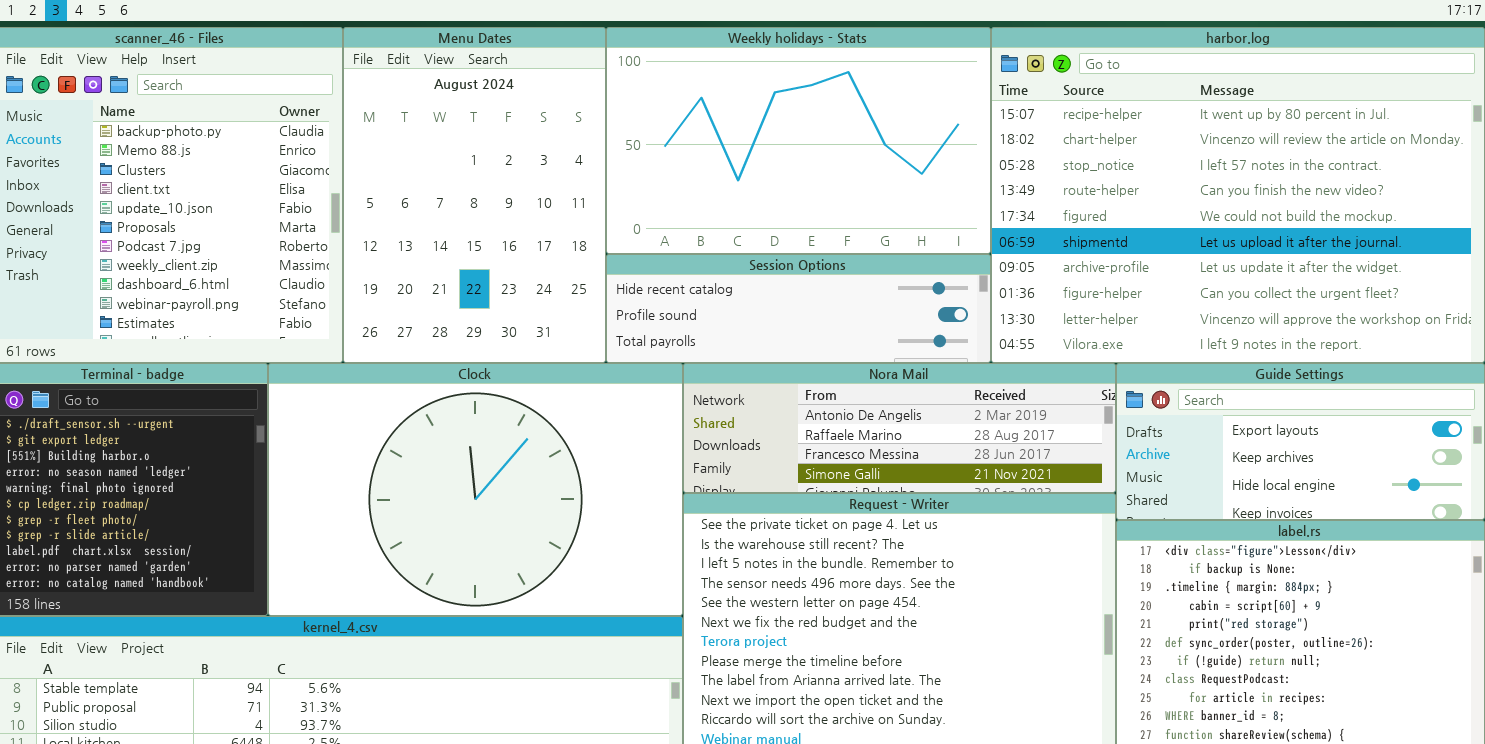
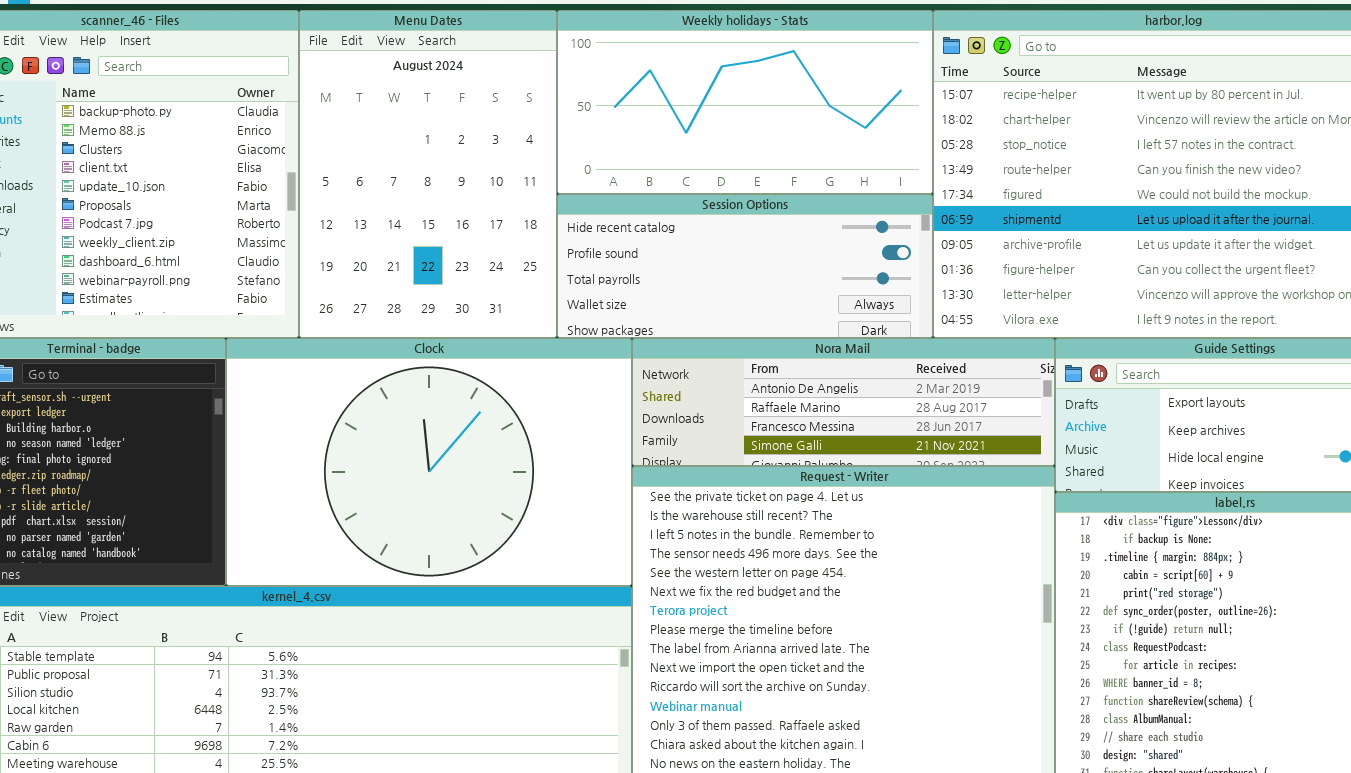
Weekly holidays - Stats: [606,27,991,254] -> [557,10,933,194], resized
Session Options: [606,254,991,363] -> [557,194,933,338], resized

